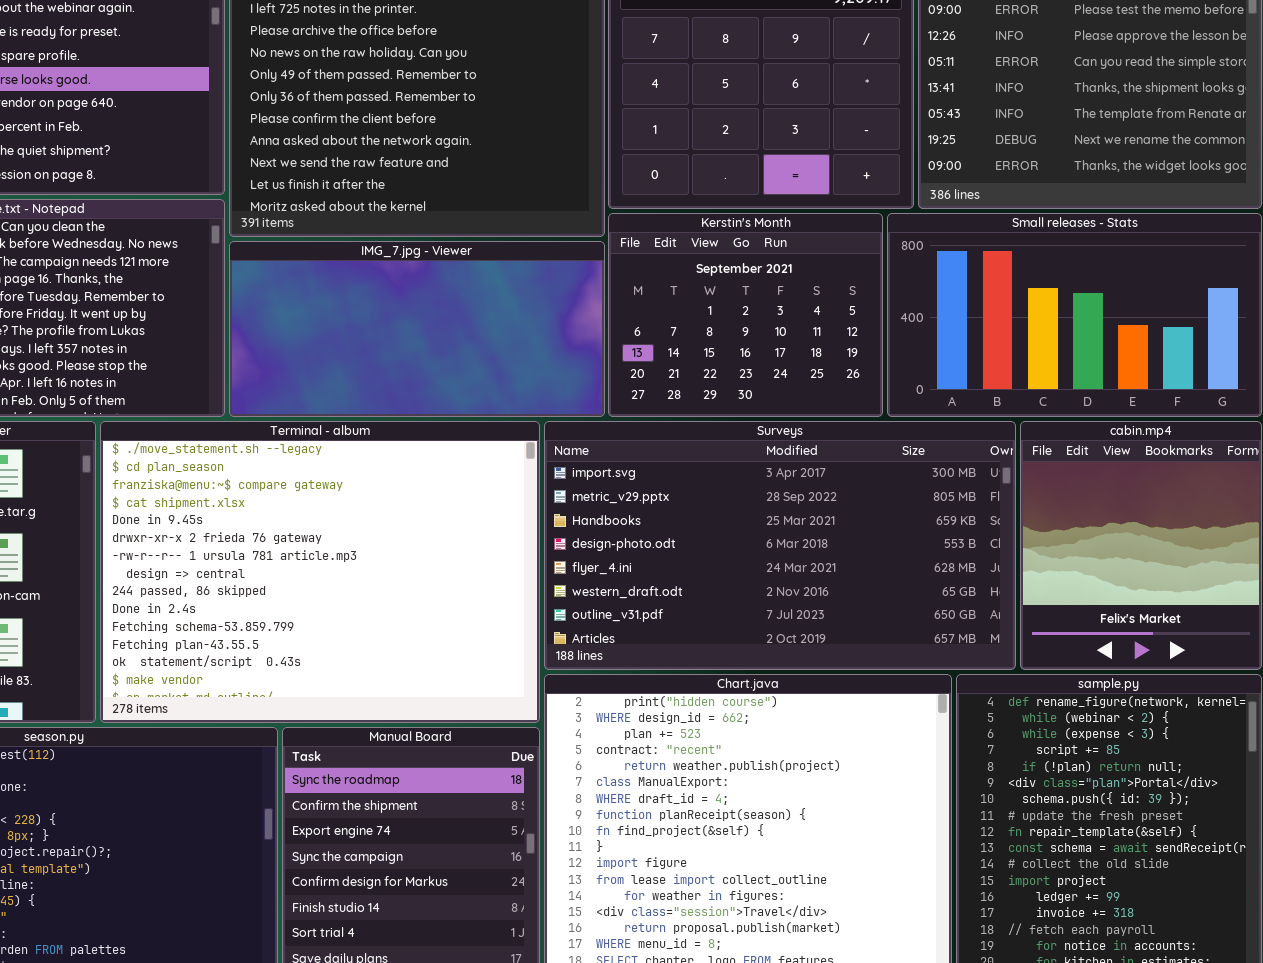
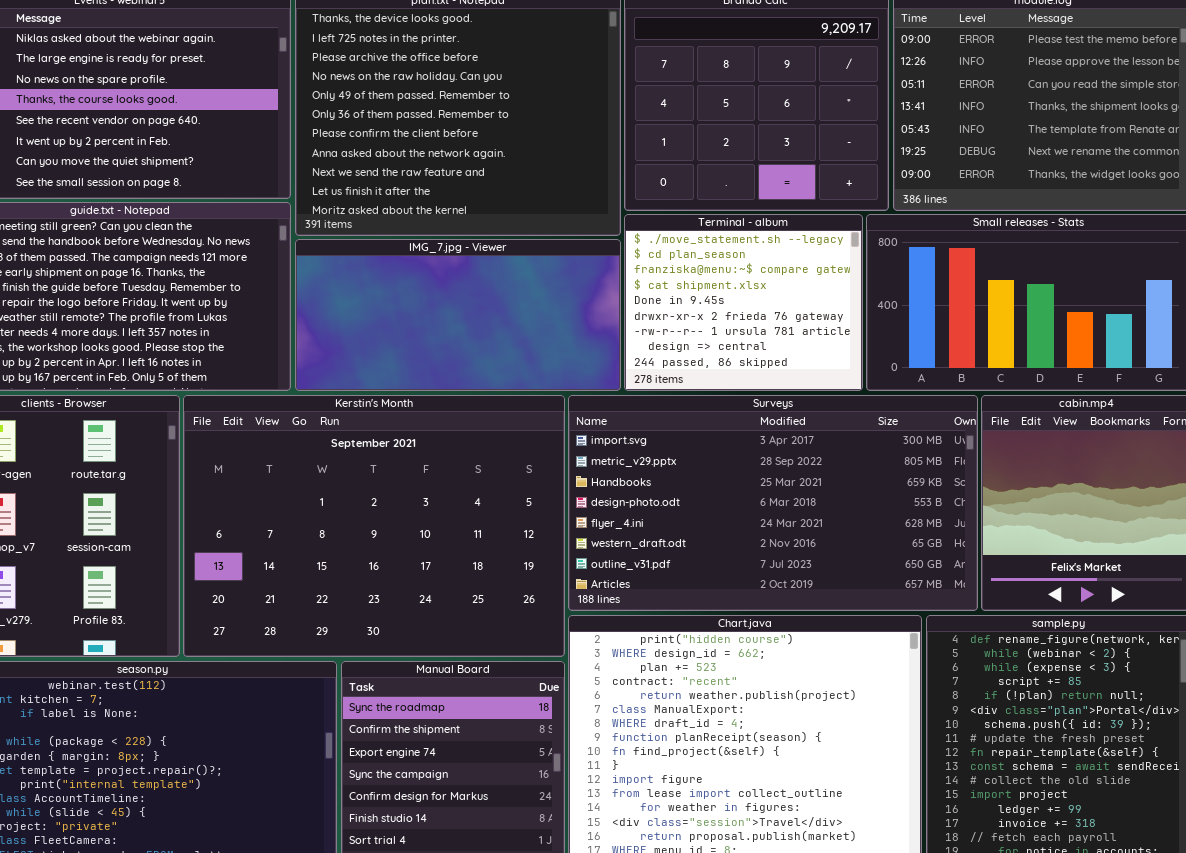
Kerstin's Month: [608,213,883,417] -> [183,395,565,657], moved, resized
Terminal - album: [100,421,540,723] -> [624,214,863,391], moved, resized

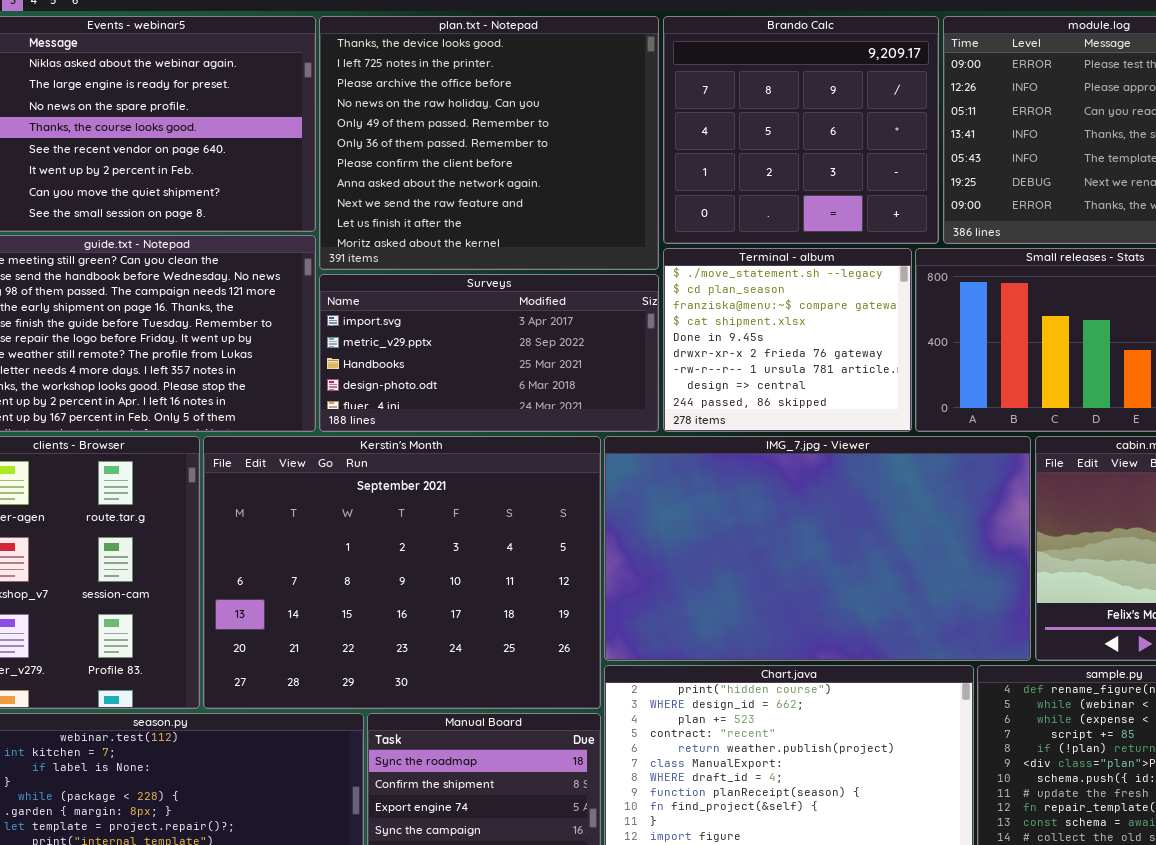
IMG_7.jpg - Viewer: [295,239,621,391] -> [604,436,1031,661], moved, resized
Surveys: [568,395,978,611] -> [319,274,659,432], moved, resized

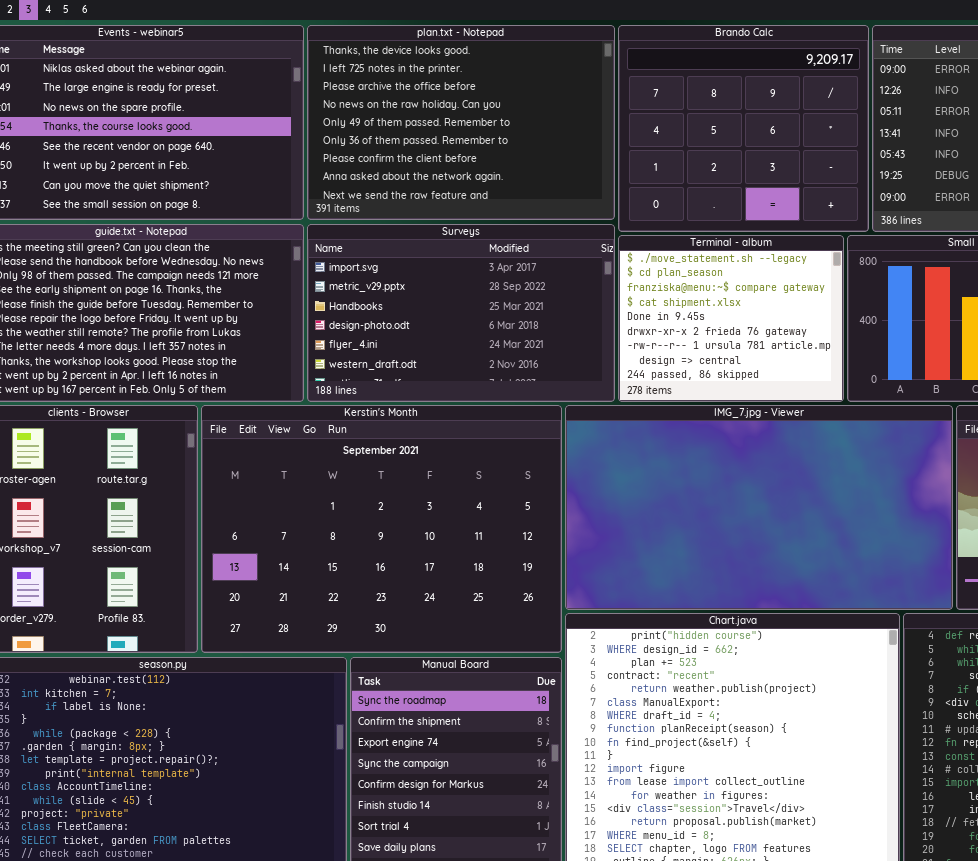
plan.txt - Notepad: [319,16,659,270] -> [307,25,615,220], resized
Surveys: [319,274,659,432] -> [307,224,615,402], resized

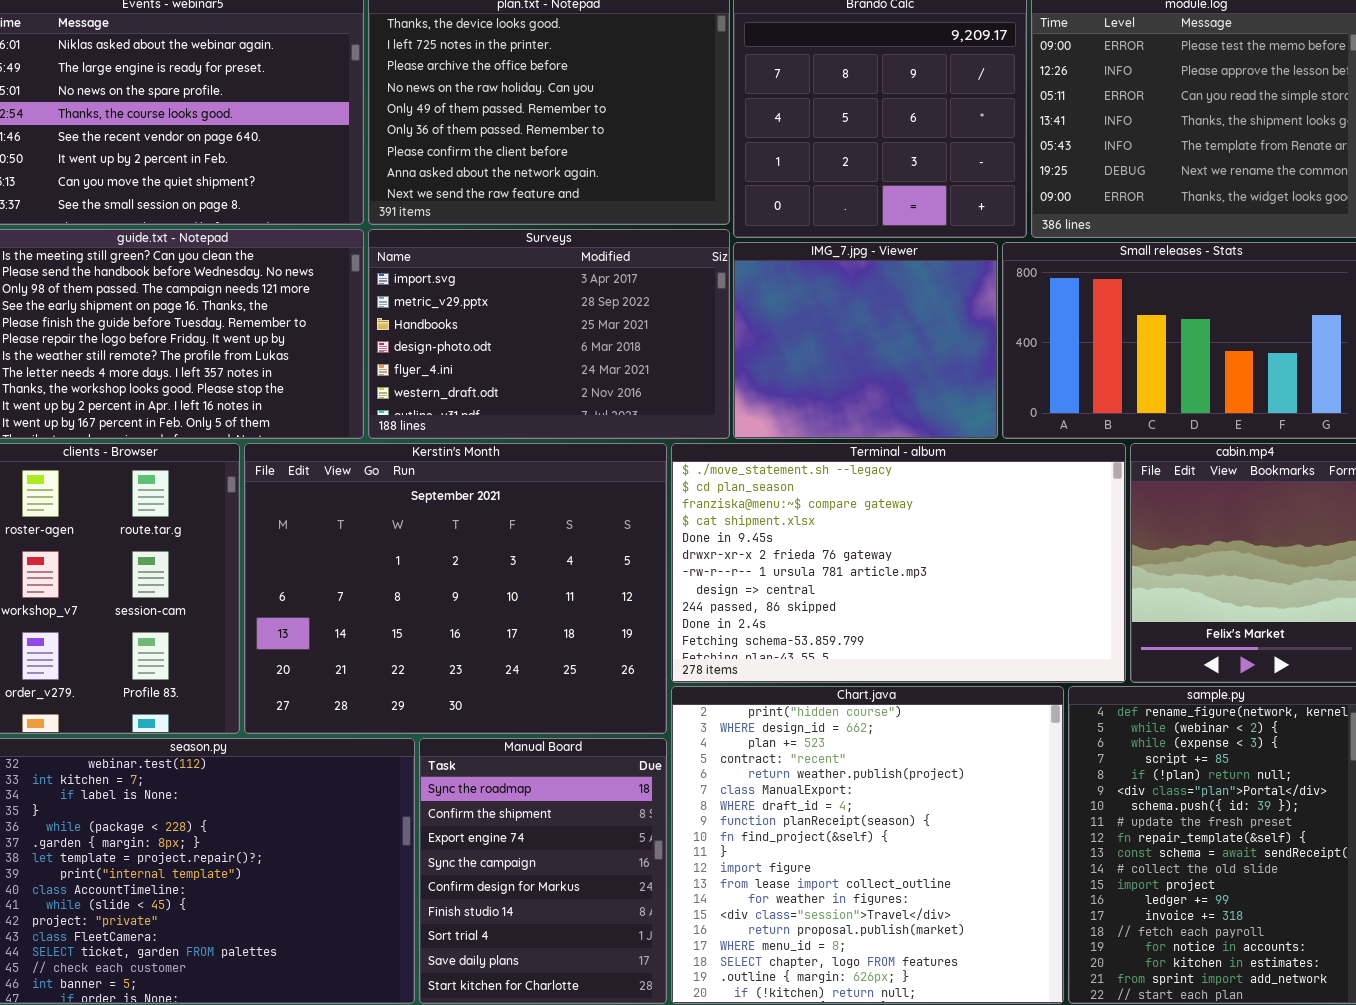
Terminal - album: [618,235,844,402] -> [671,443,1126,683], moved, resized
IMG_7.jpg - Viewer: [565,405,953,610] -> [733,242,998,439], moved, resized

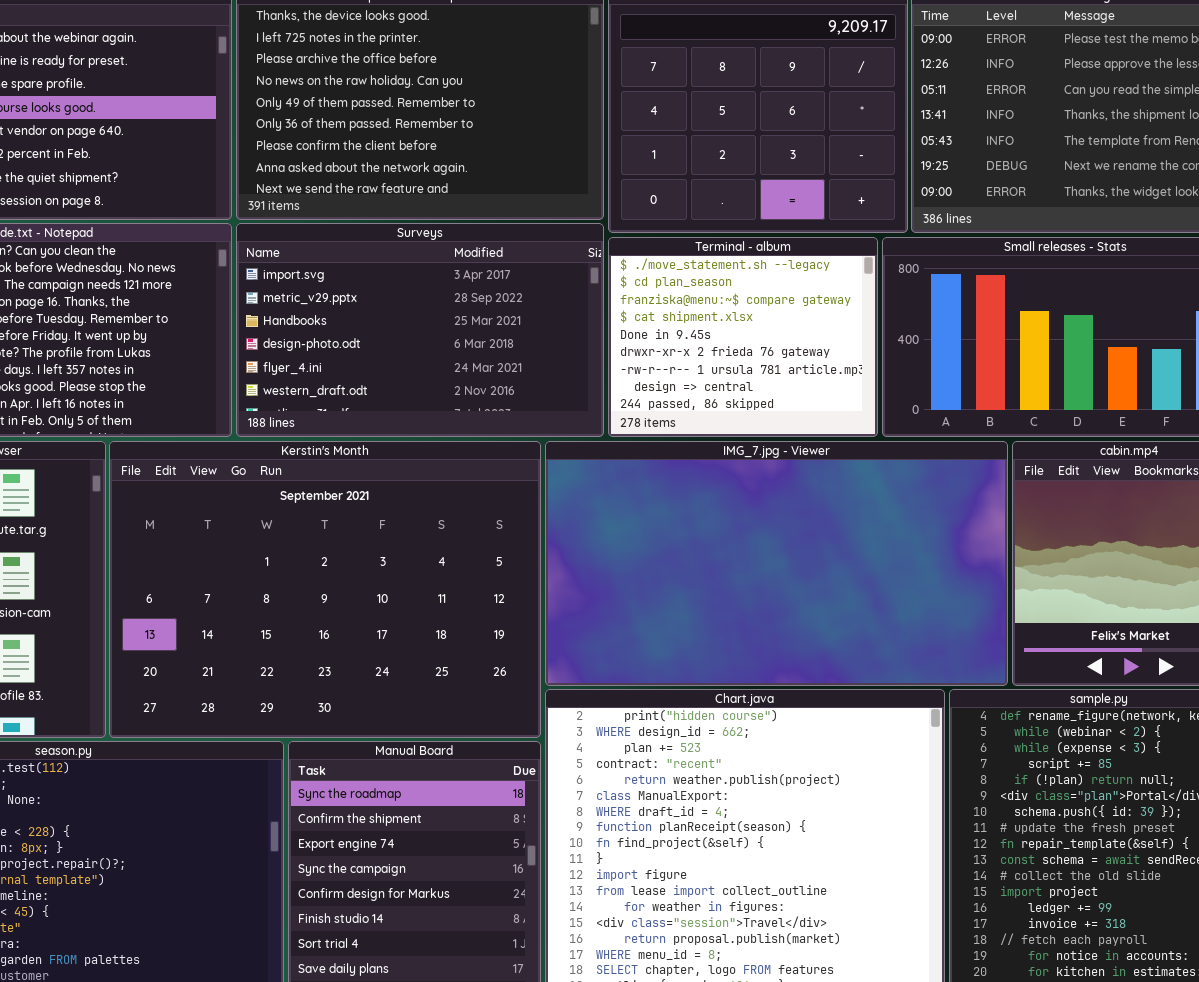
IMG_7.jpg - Viewer: [733,242,998,439] -> [545,441,1008,686], moved, resized
Terminal - album: [671,443,1126,683] -> [608,237,878,437], moved, resized

